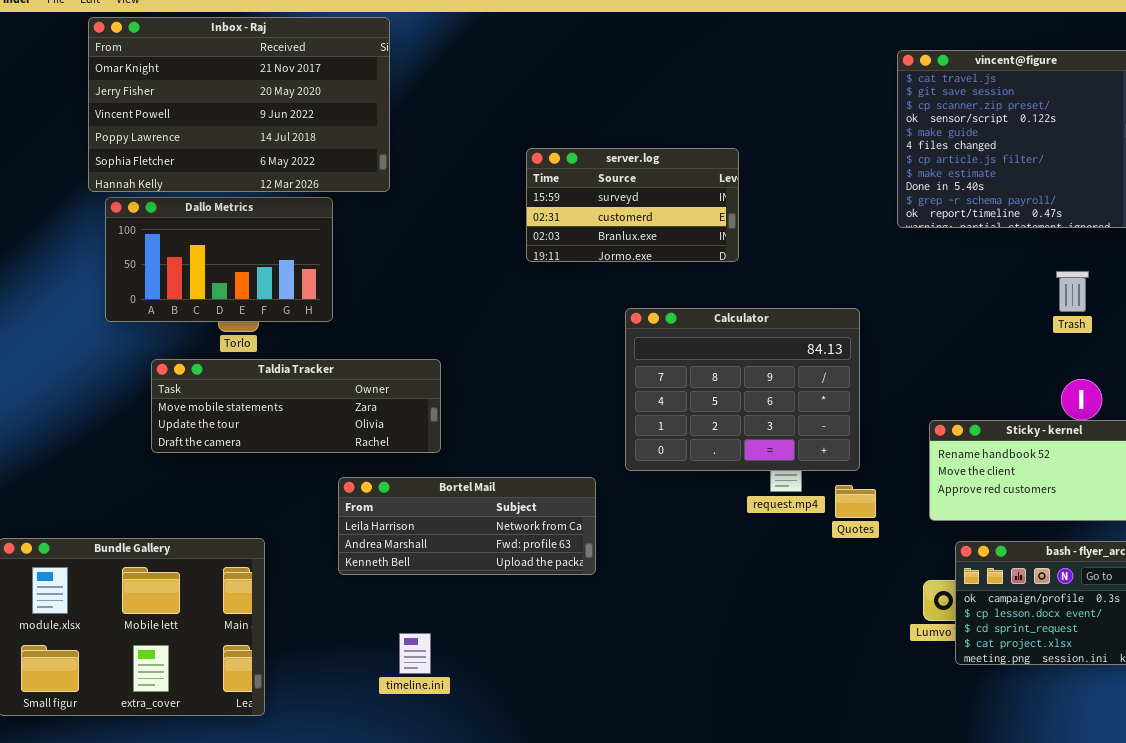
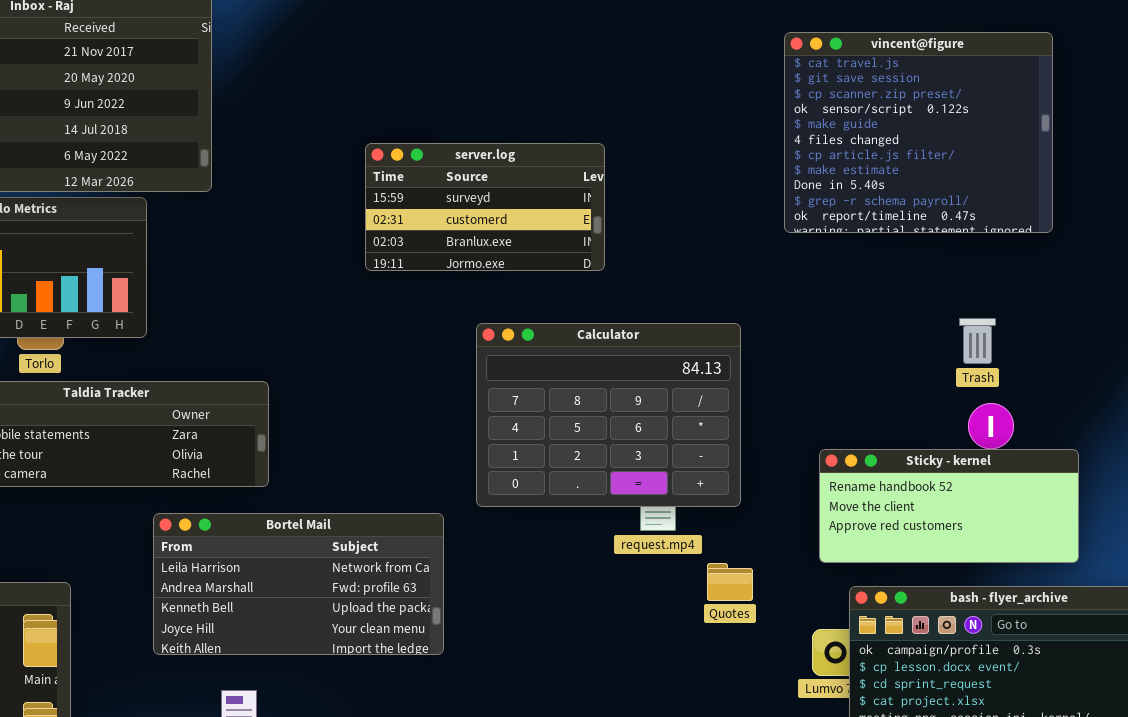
Trash: [1056,271,1089,312] -> [959,318,996,364], moved
Bortel Mail: [338,477,596,575] -> [153,513,444,655], resized
Quotes: [835,485,876,518] -> [707,563,753,601], moved

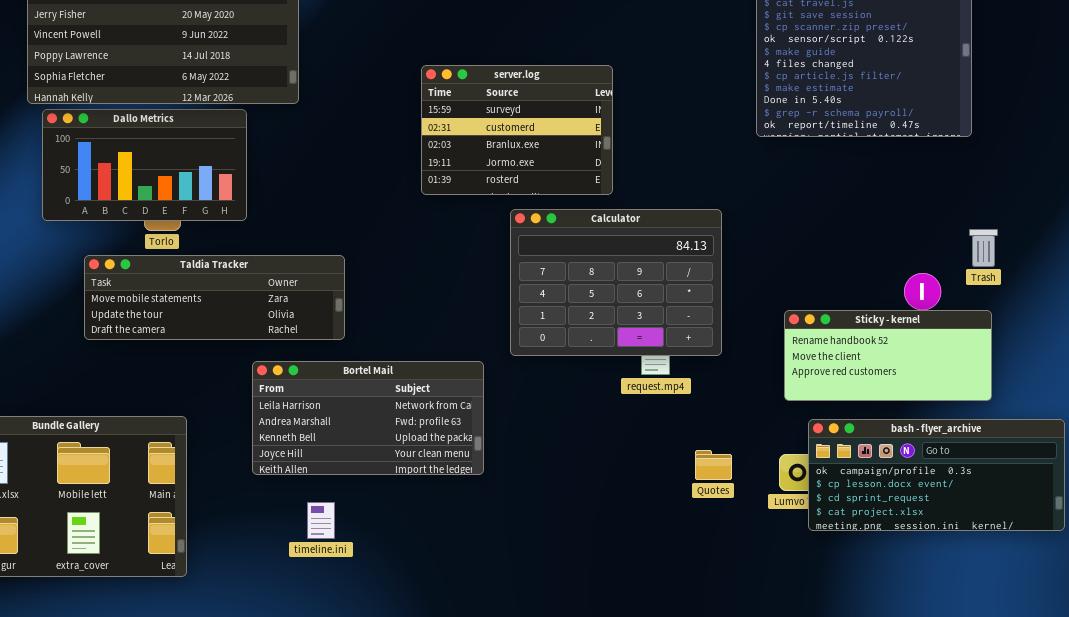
server.log: [365,143,605,271] -> [421,65,613,195], resized
Trash: [959,318,996,364] -> [969,229,998,267], moved
Quotes: [707,563,753,601] -> [695,450,732,480], moved

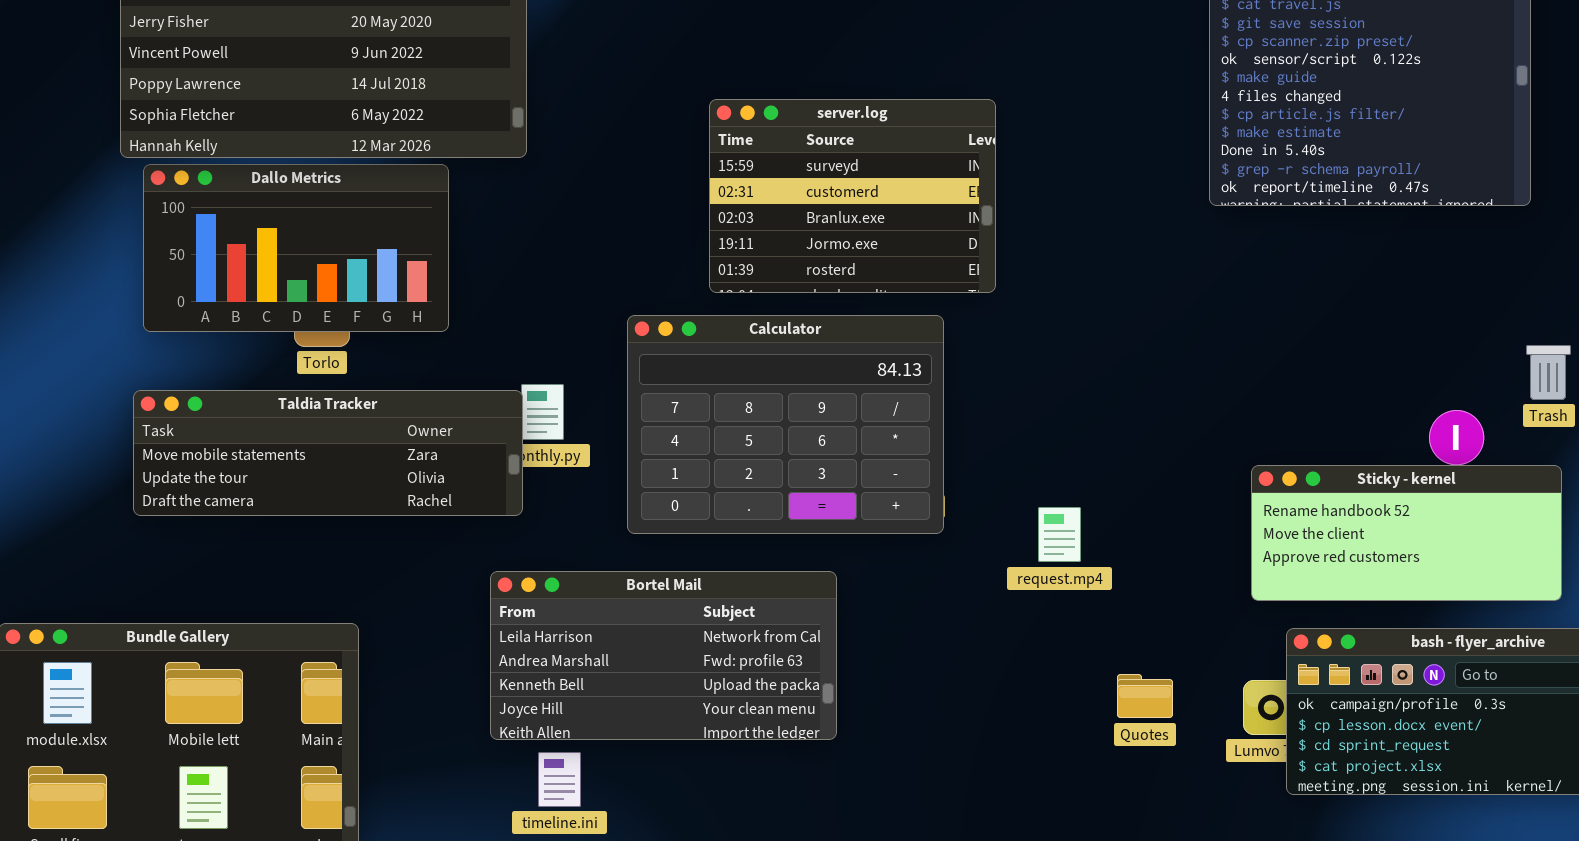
Calculator: [510,209,722,356] -> [627,315,944,534], moved
Taldia Tracker: [84,255,345,340] -> [133,390,523,516], moved
Bortel Mail: [252,361,484,475] -> [490,571,837,740], moved

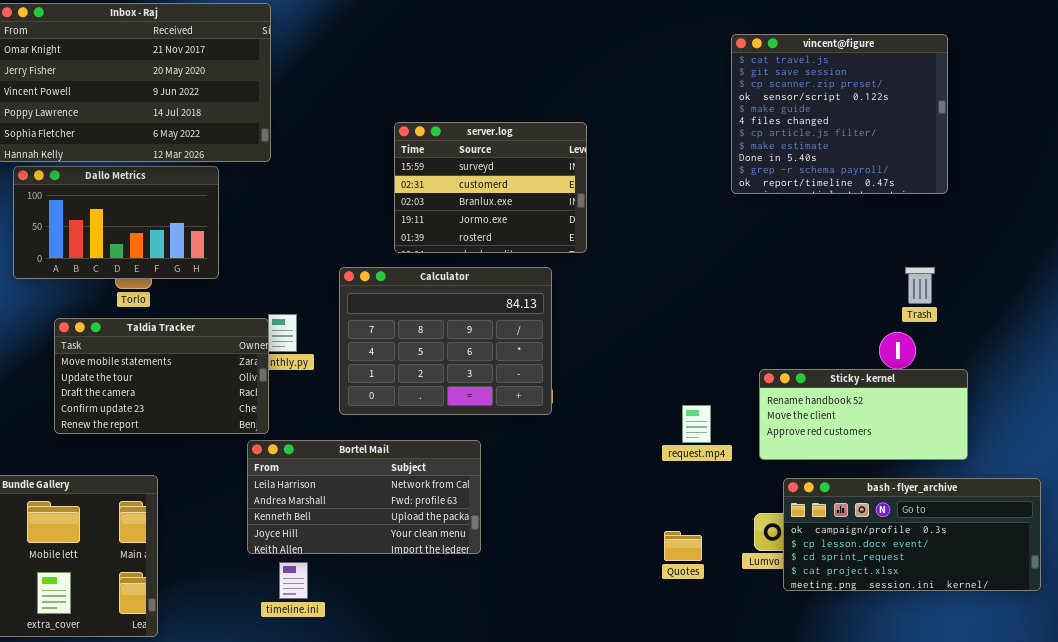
Trash: [1526,345,1571,400] -> [905,267,935,304], moved
Taldia Tracker: [133,390,523,516] -> [54,318,269,434], resized
request.mp4: [1038,507,1081,562] -> [682,405,711,443], moved
Quotes: [1117,674,1173,718] -> [664,531,702,561], moved

